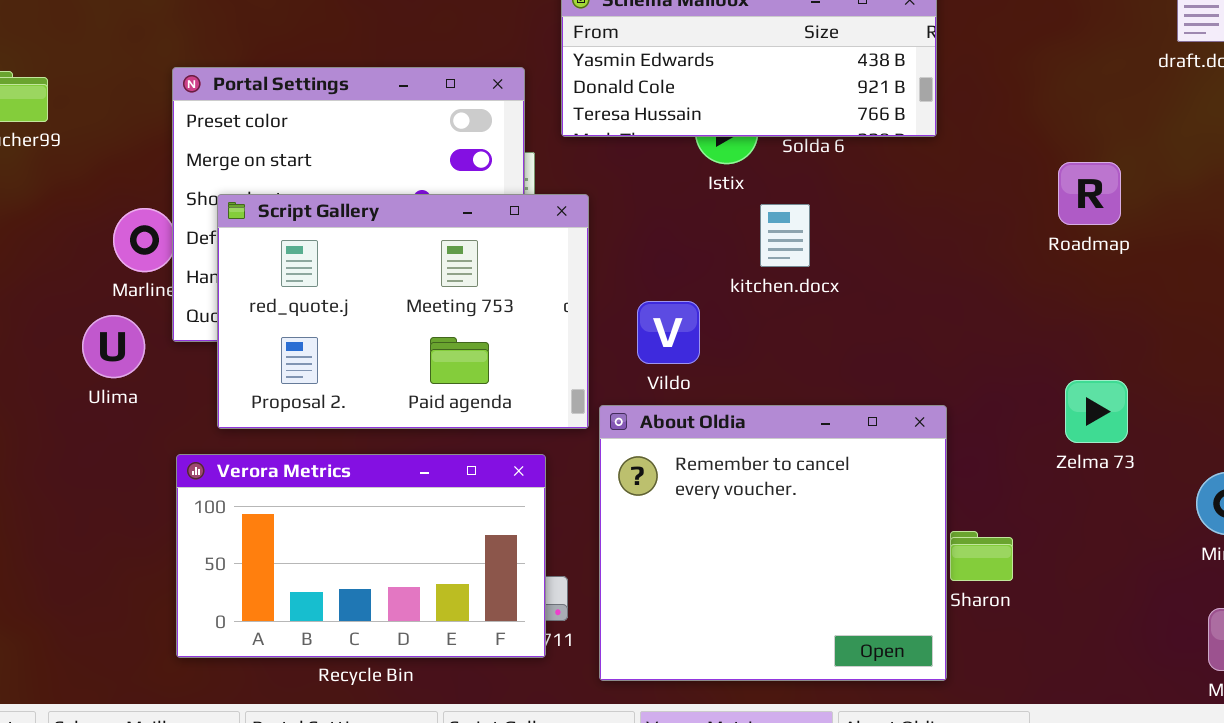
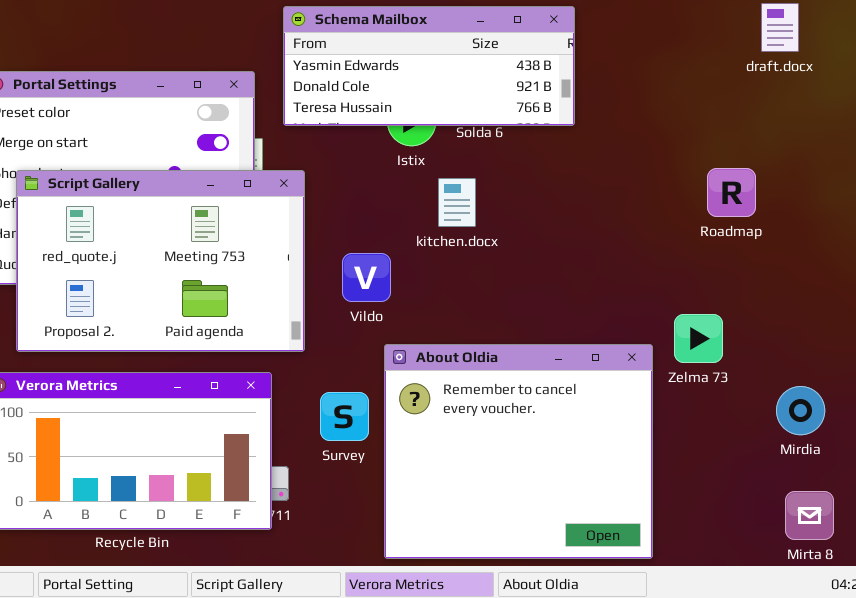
Roadmap: [1058,162,1121,225] -> [707,168,756,217], moved
About Oldia: [599,405,947,681] -> [384,344,653,559], moved

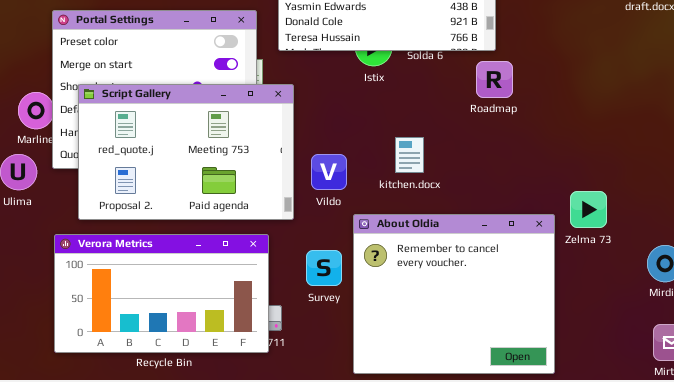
Roadmap: [707,168,756,217] -> [476,61,513,98], moved
kitchen.docx: [438,178,476,227] -> [395,137,424,173], moved
Vildo: [342,253,391,302] -> [311,154,347,190], moved

